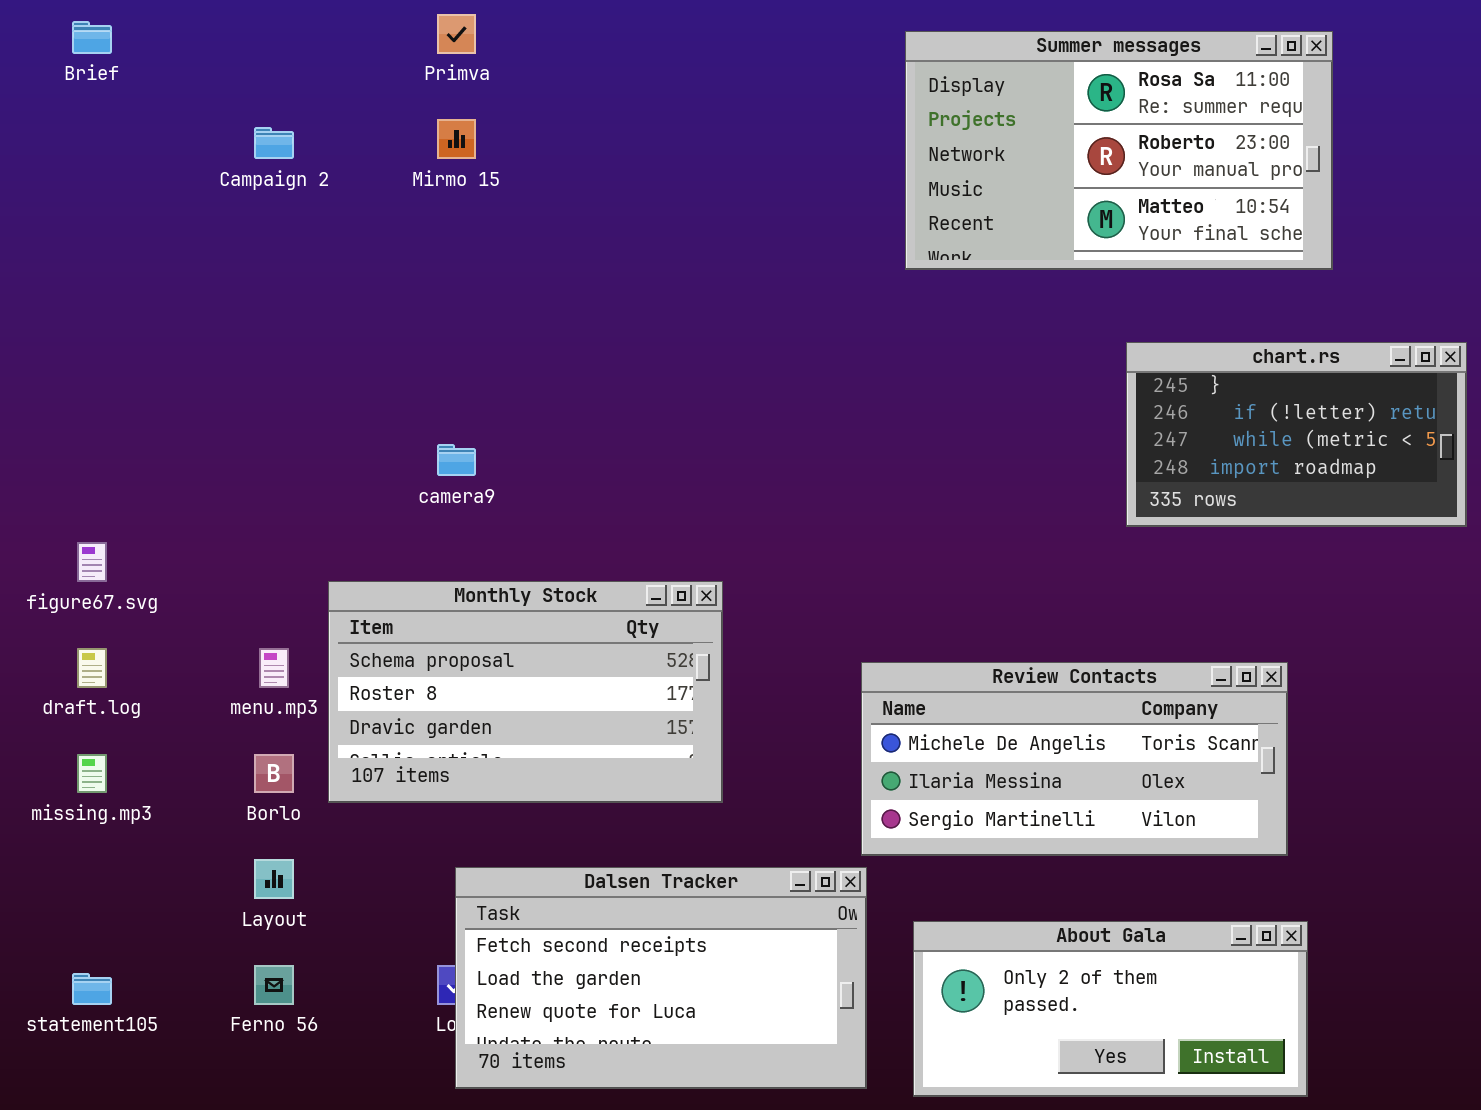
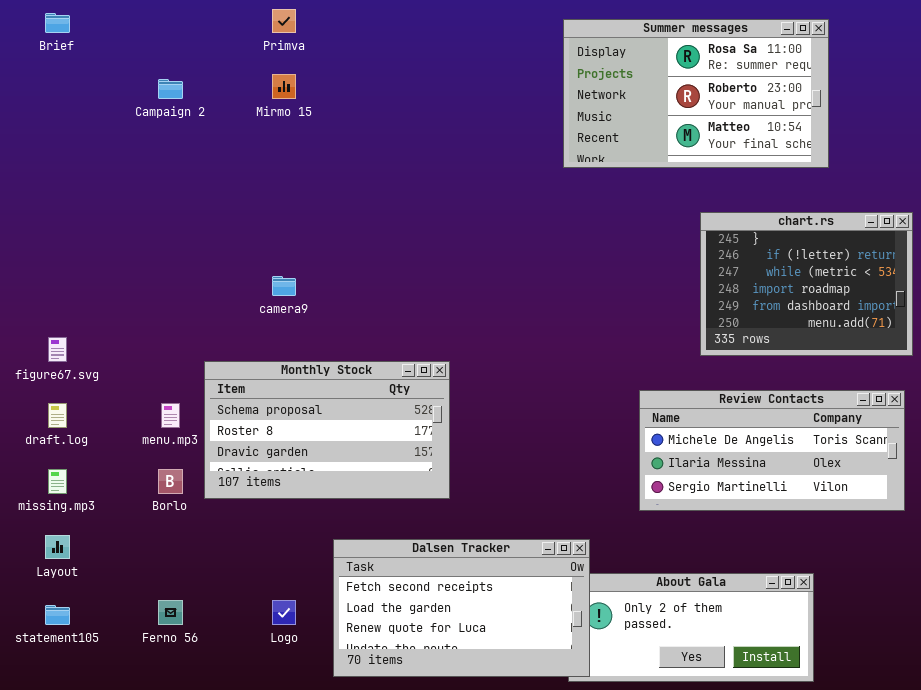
chart.rs: [1126,342,1467,527] -> [700,212,913,356], resized
Review Contacts: [861,662,1288,856] -> [639,390,905,511], moved
Layout: [254,859,294,899] -> [45,535,70,559], moved
Dalsen Tracker: [455,867,867,1089] -> [333,539,590,677], moved

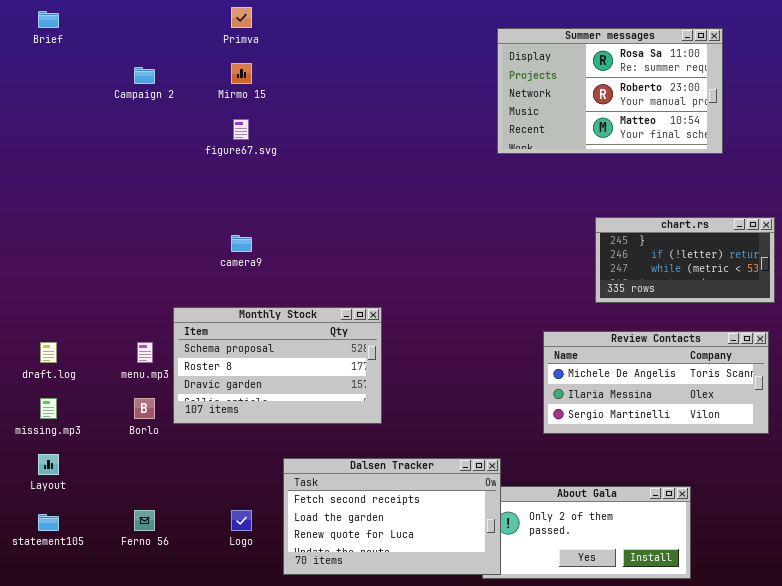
Summer messages: [563,19,829,168] -> [497,28,723,154], moved
chart.rs: [700,212,913,356] -> [595,217,775,303], resized
figure67.svg: [48,337,67,362] -> [233,119,249,140], moved

